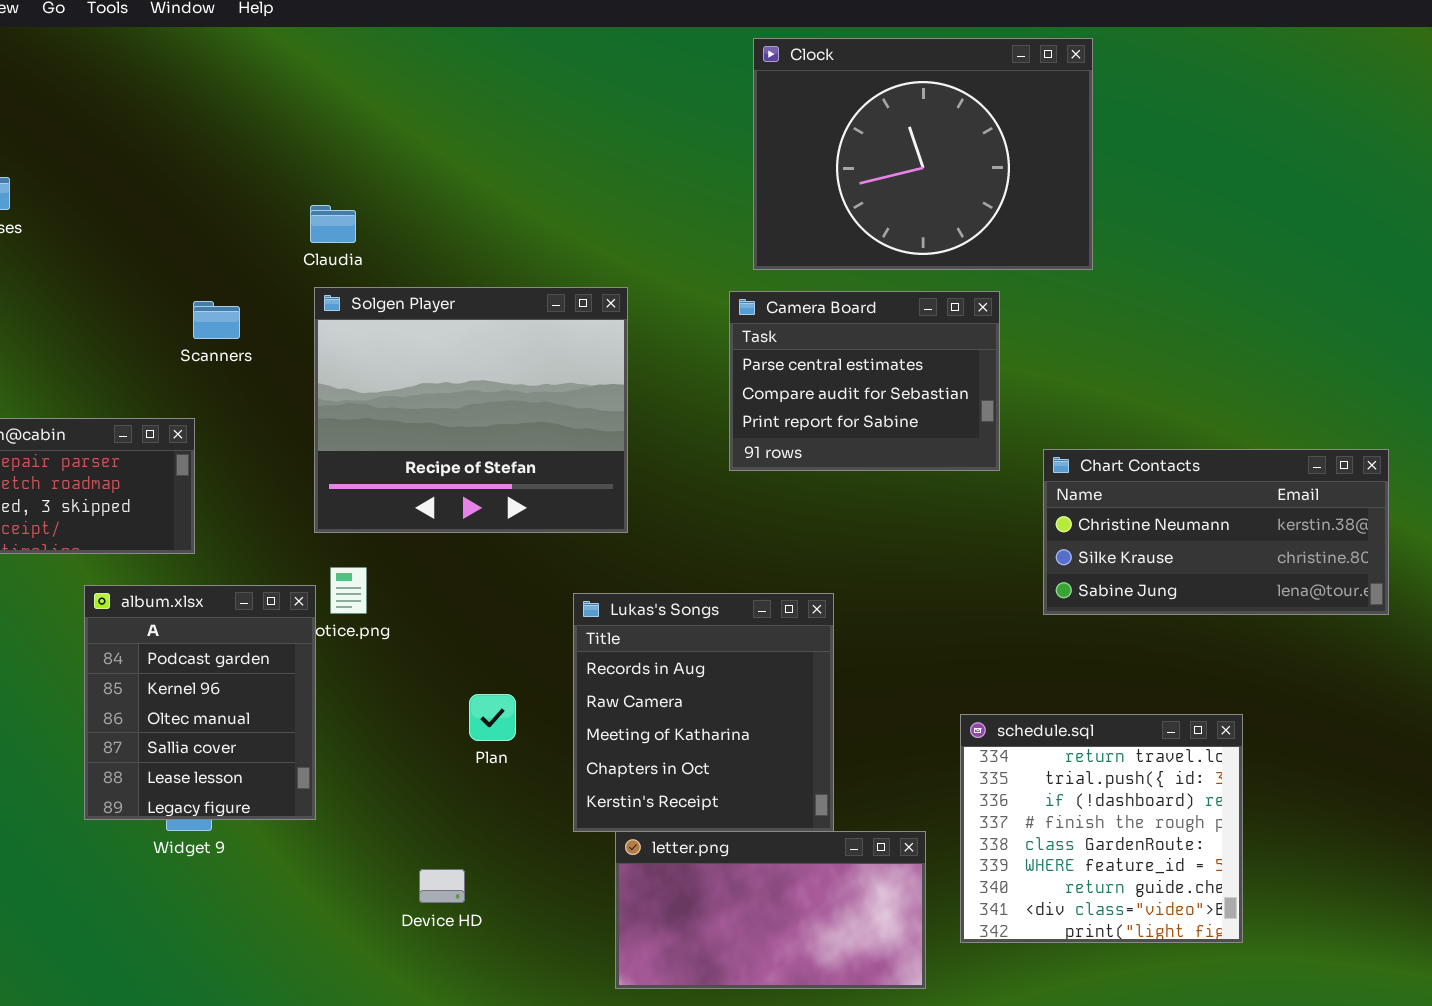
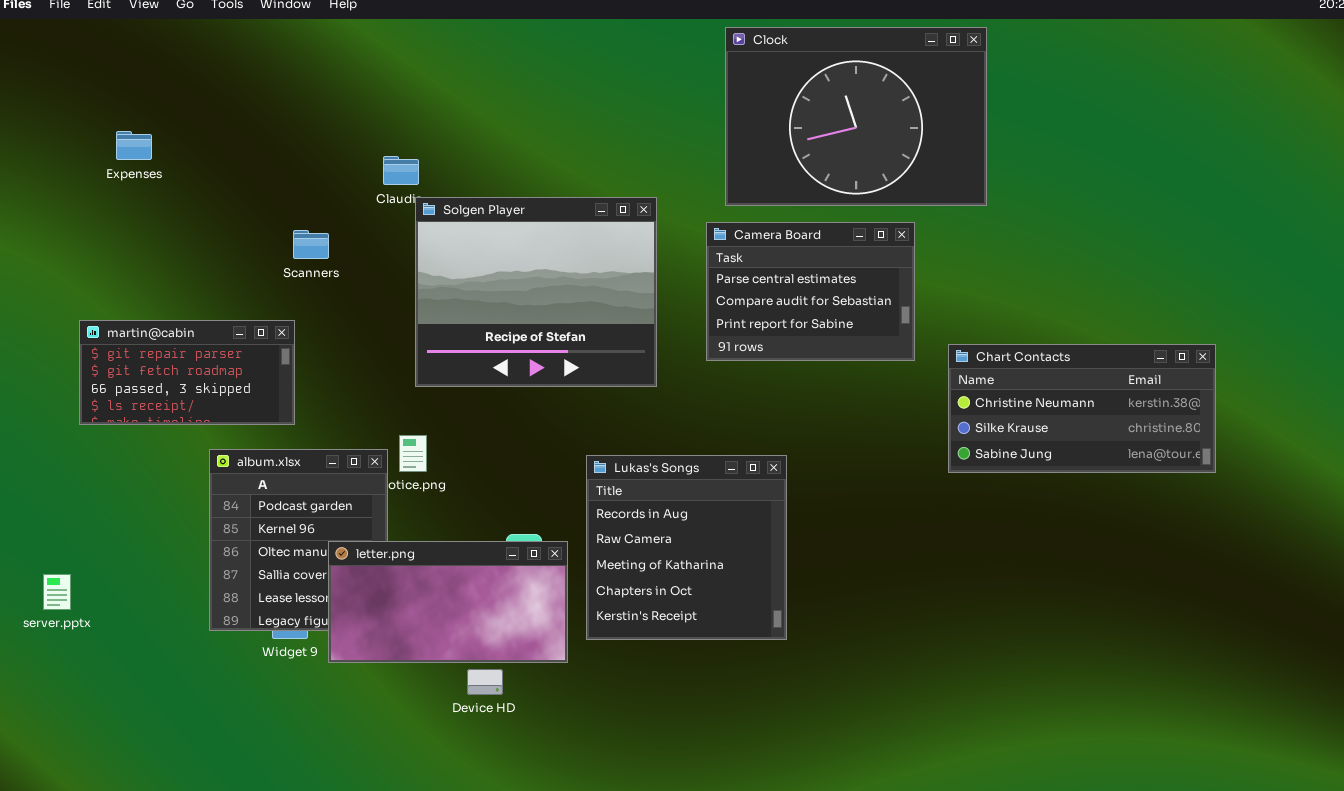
Solgen Player: [314,287,628,533] -> [415,197,657,387], moved
schedule.sql: [960,714,1243,943] -> none, closed
letter.png: [615,831,926,989] -> [328,541,568,663], moved

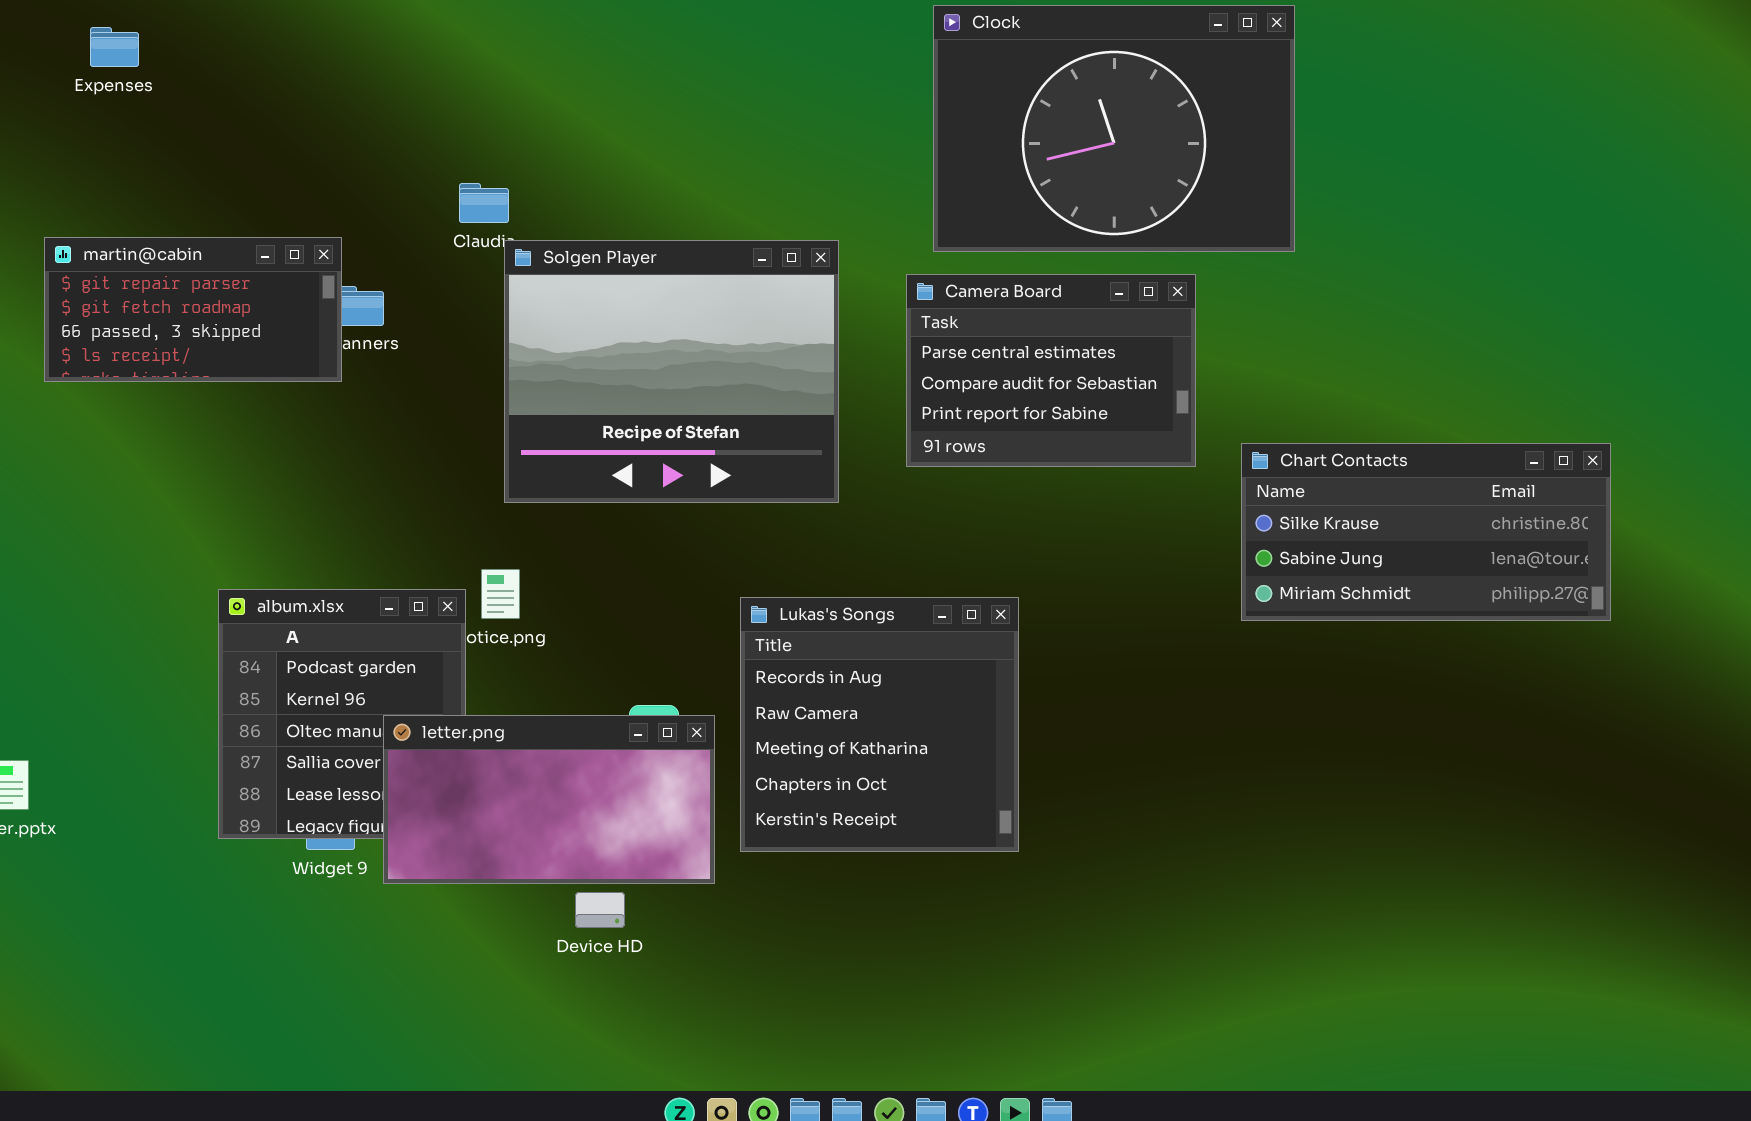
Expenses: [116,131,152,160] -> [90,27,139,67], moved
martin@cabin: [79,320,295,425] -> [44,237,342,382], moved
Chart Contacts: [948,344,1216,473] -> [1241,443,1611,621], scrolled down 1 row

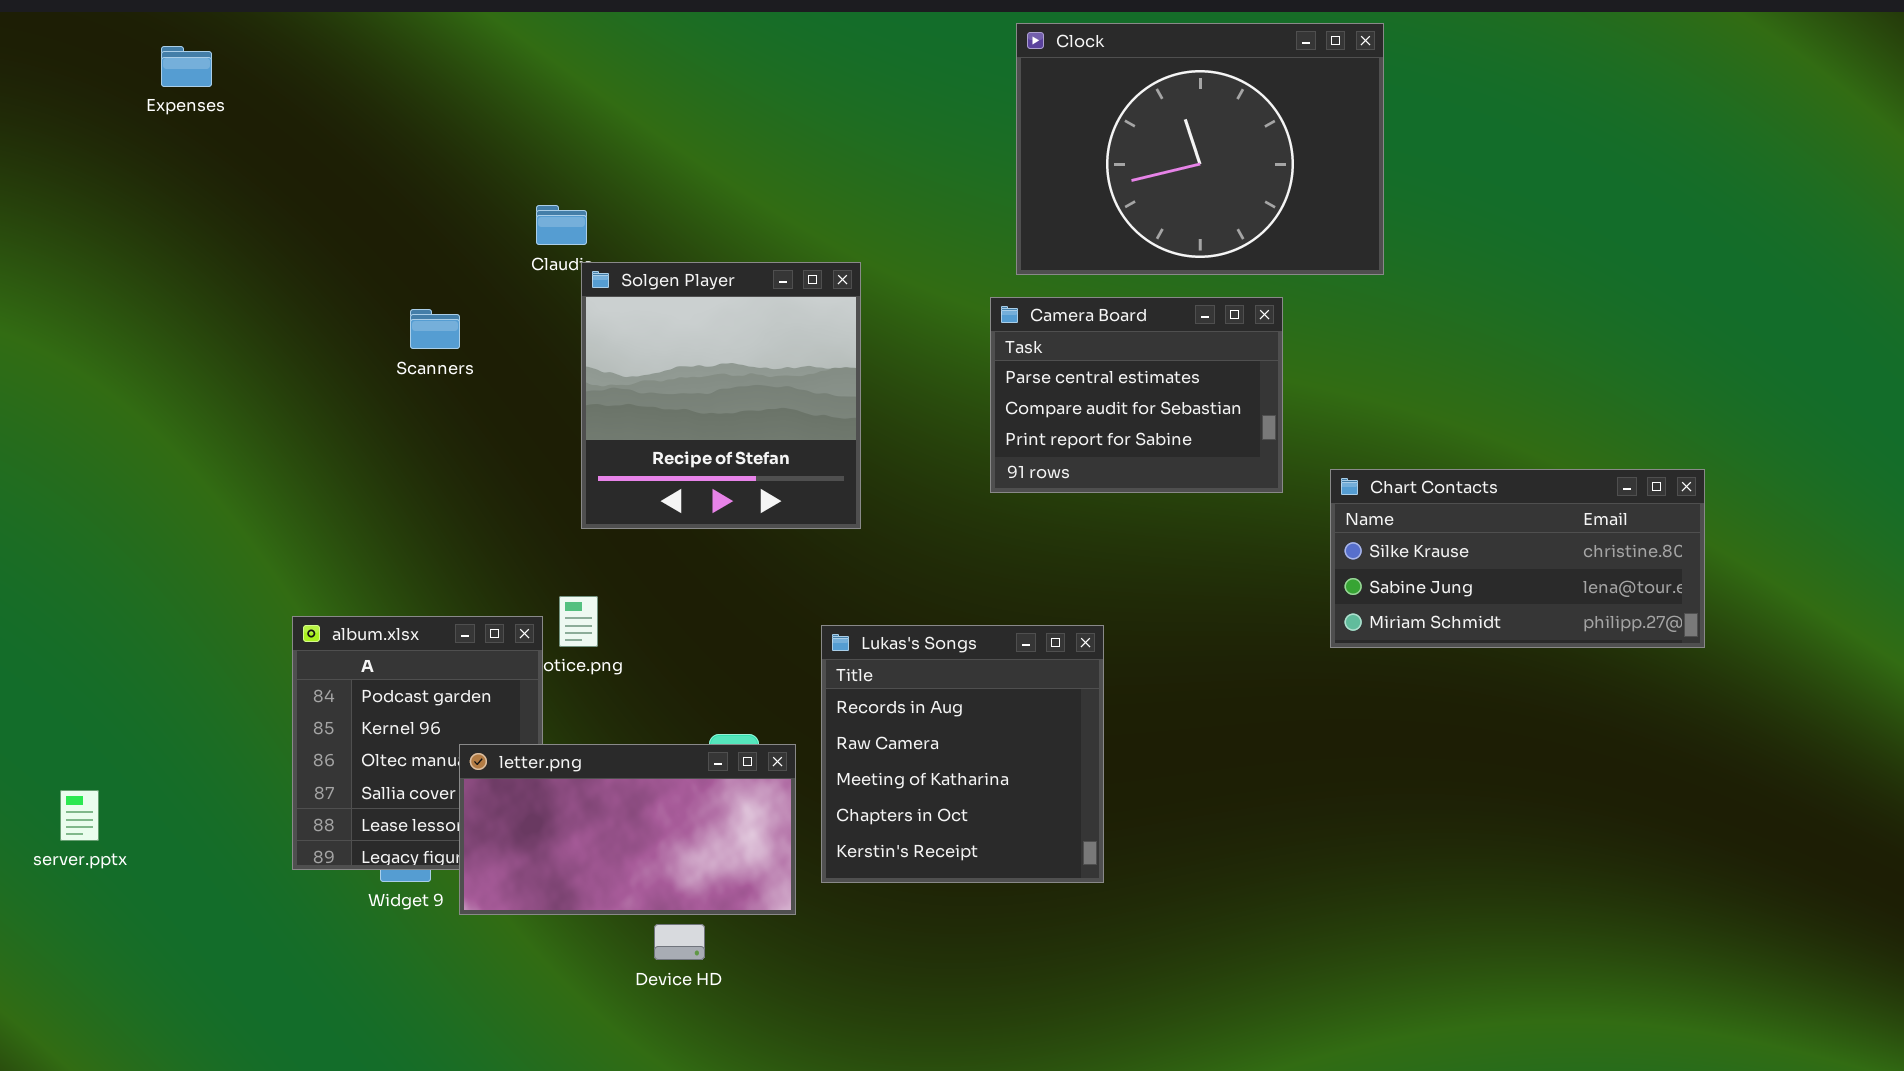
martin@cabin: [44,237,342,382] -> none, closed
Solgen Player: [504,240,839,503] -> [581,262,861,529], resized

